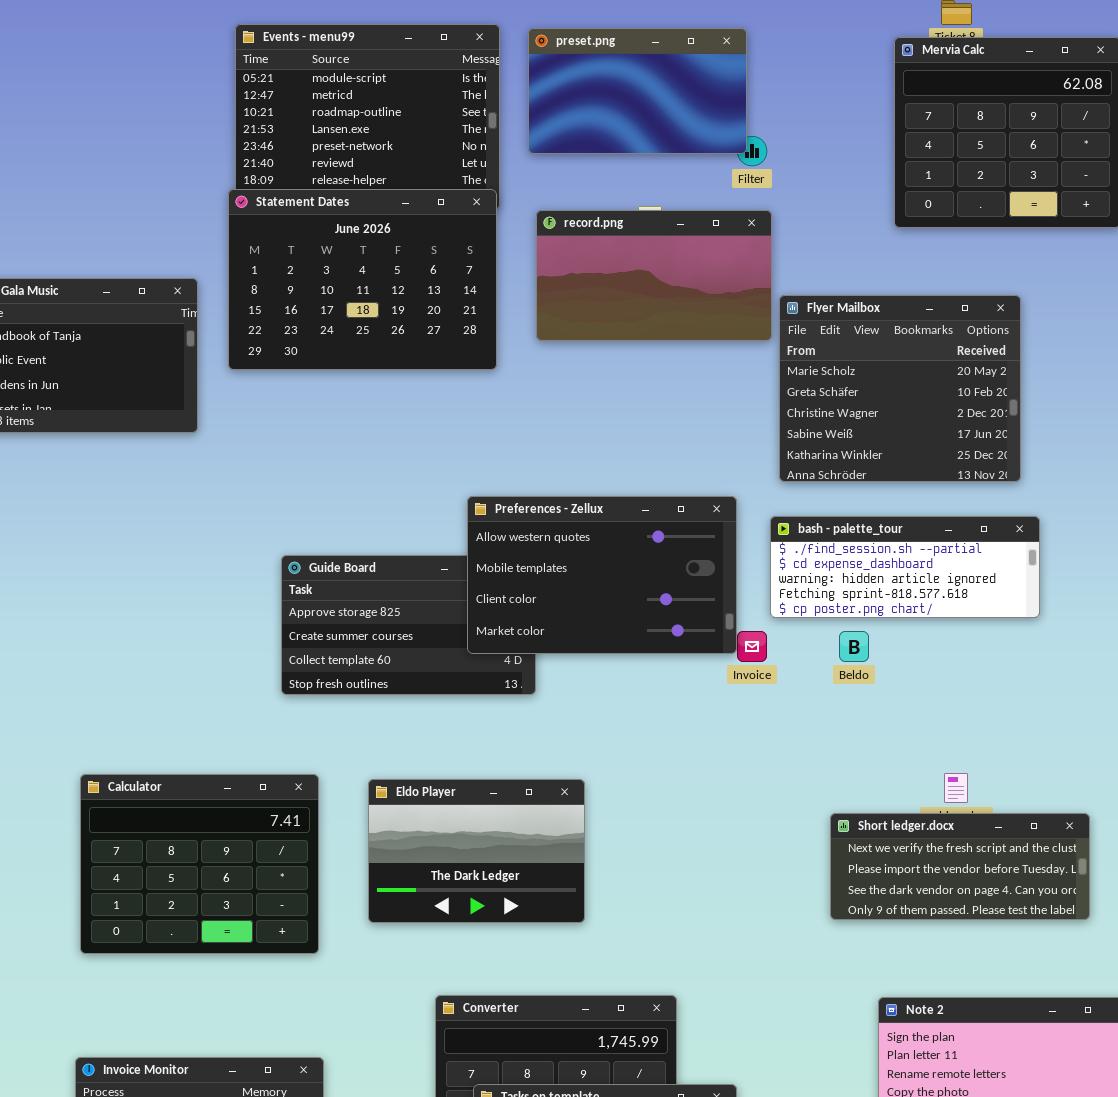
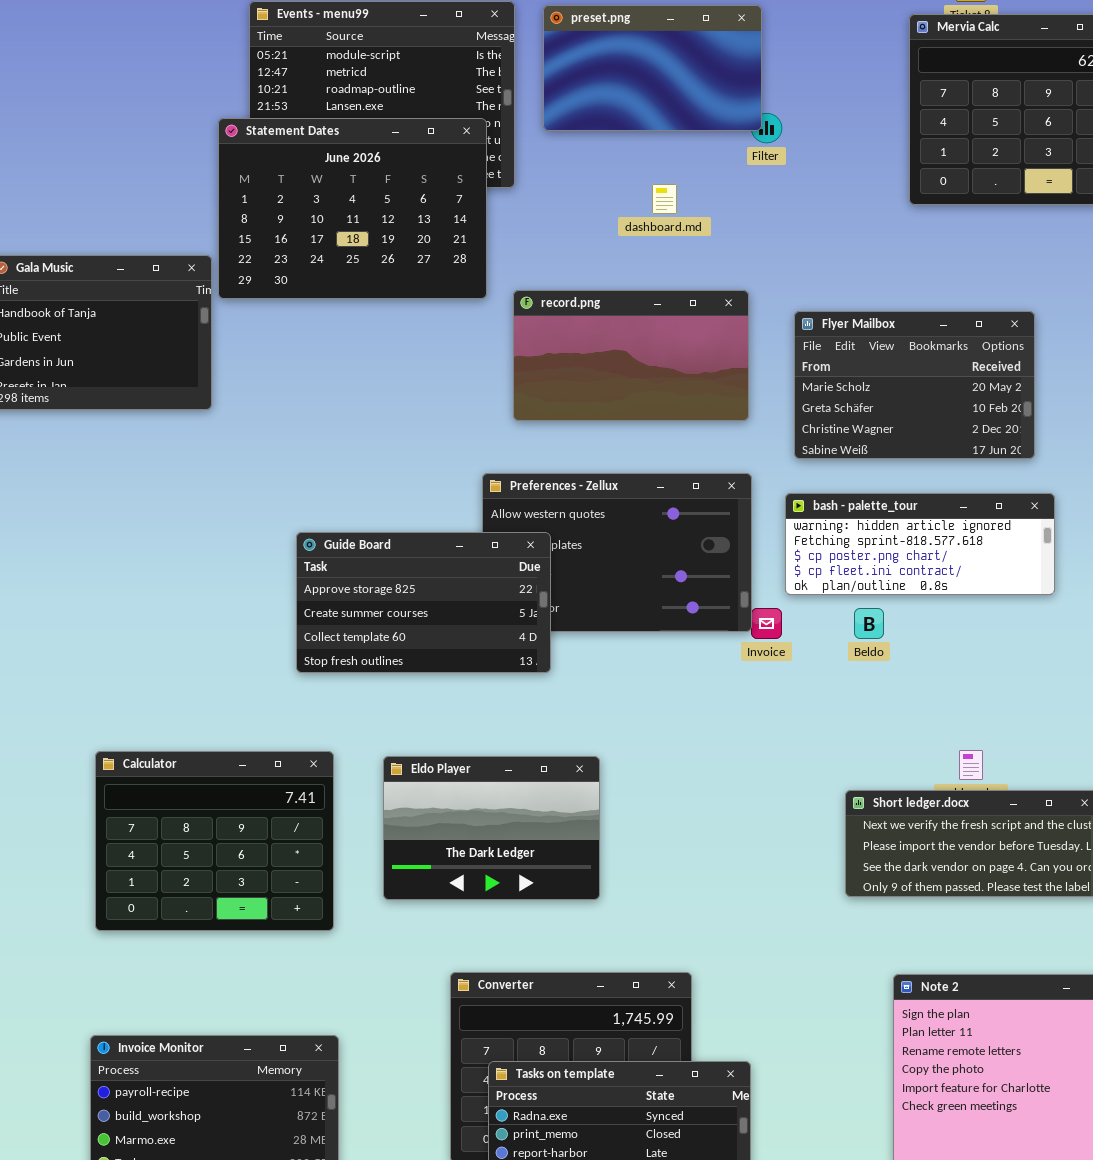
Statement Dates: [228,189,497,370] -> [218,118,487,299], moved
record.png: [536,210,772,341] -> [513,290,749,421], moved
Flyer Mailbox: [779,295,1021,482] -> [794,311,1035,459], resized
bash - palette_tour: [770,516,1040,618] -> [785,493,1055,595], scrolled down 2 rows
Guide Board: [281,555,536,695] -> [296,532,551,673], raised

